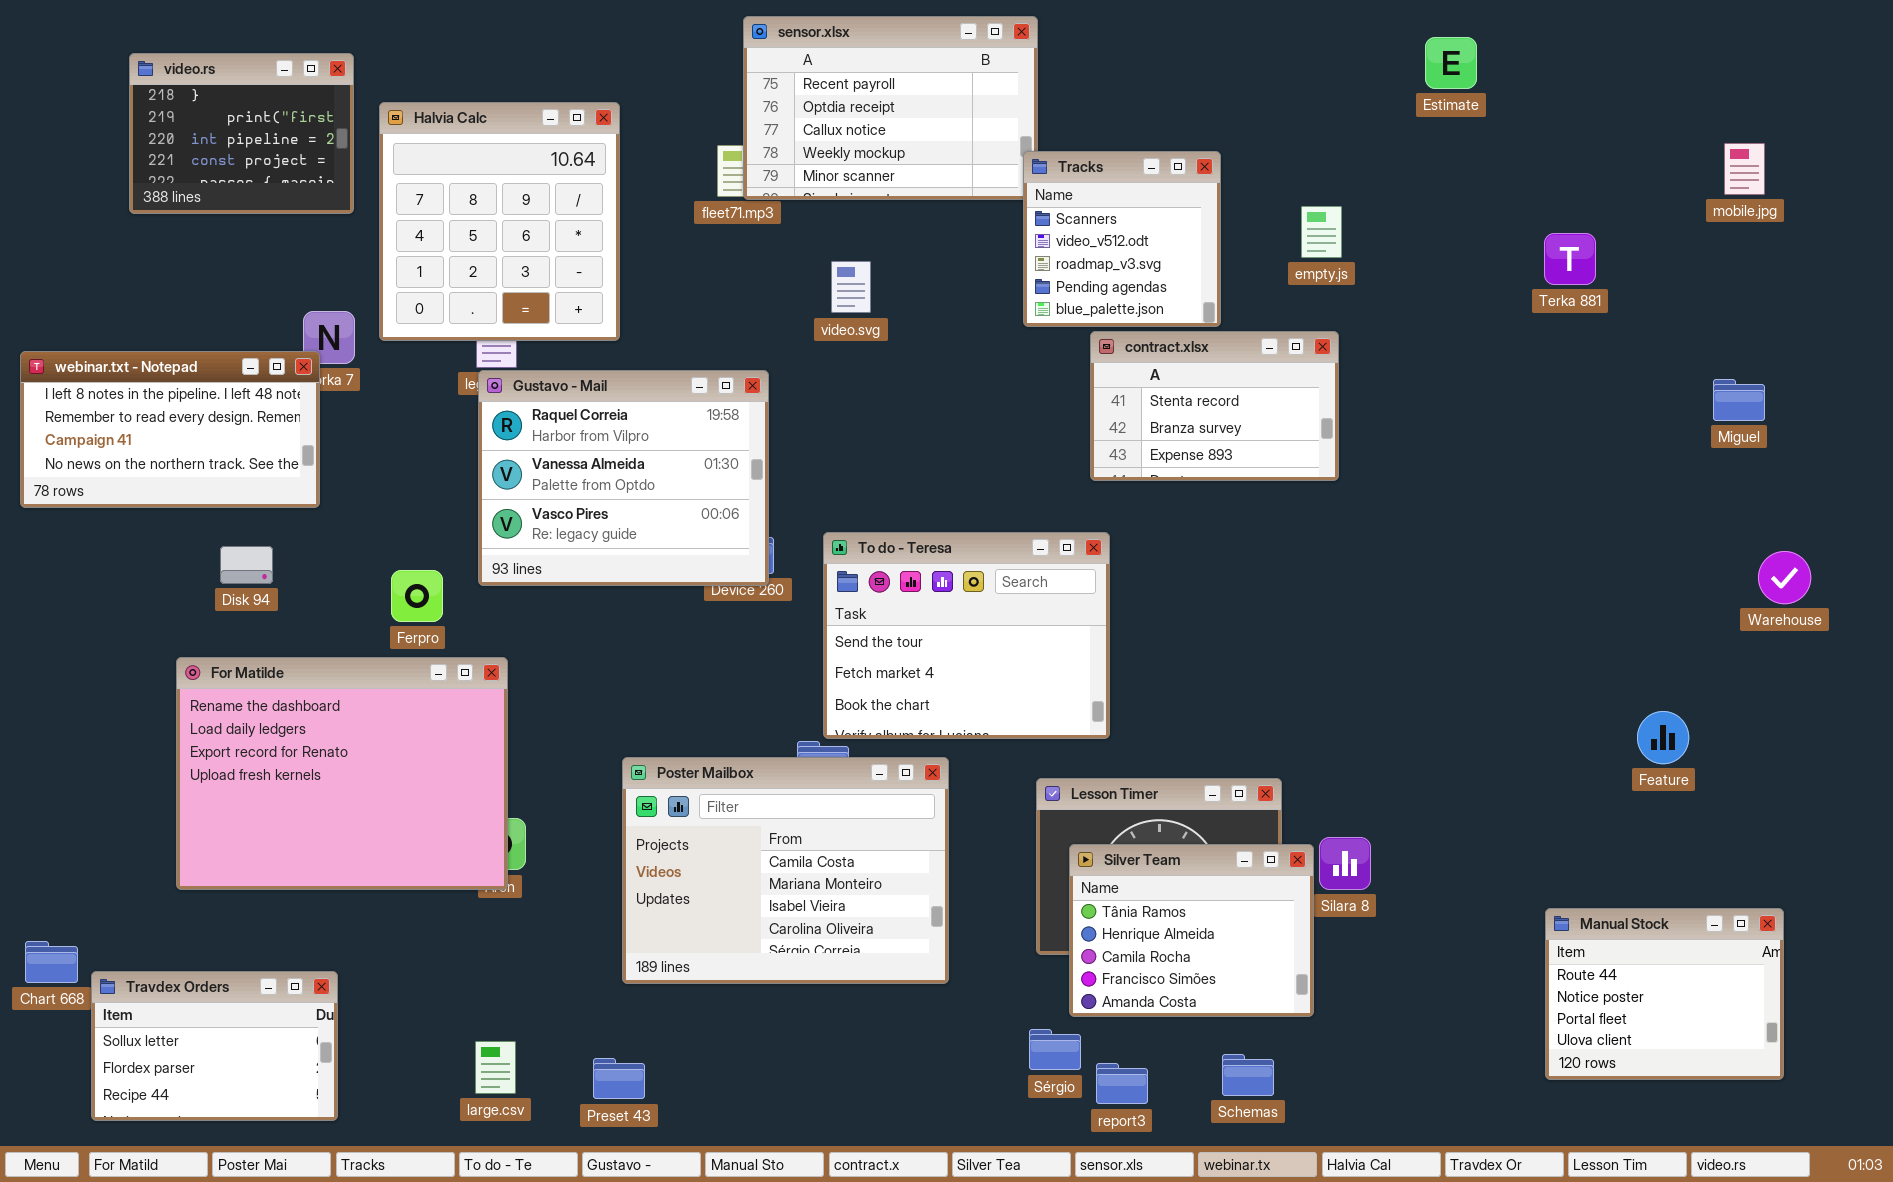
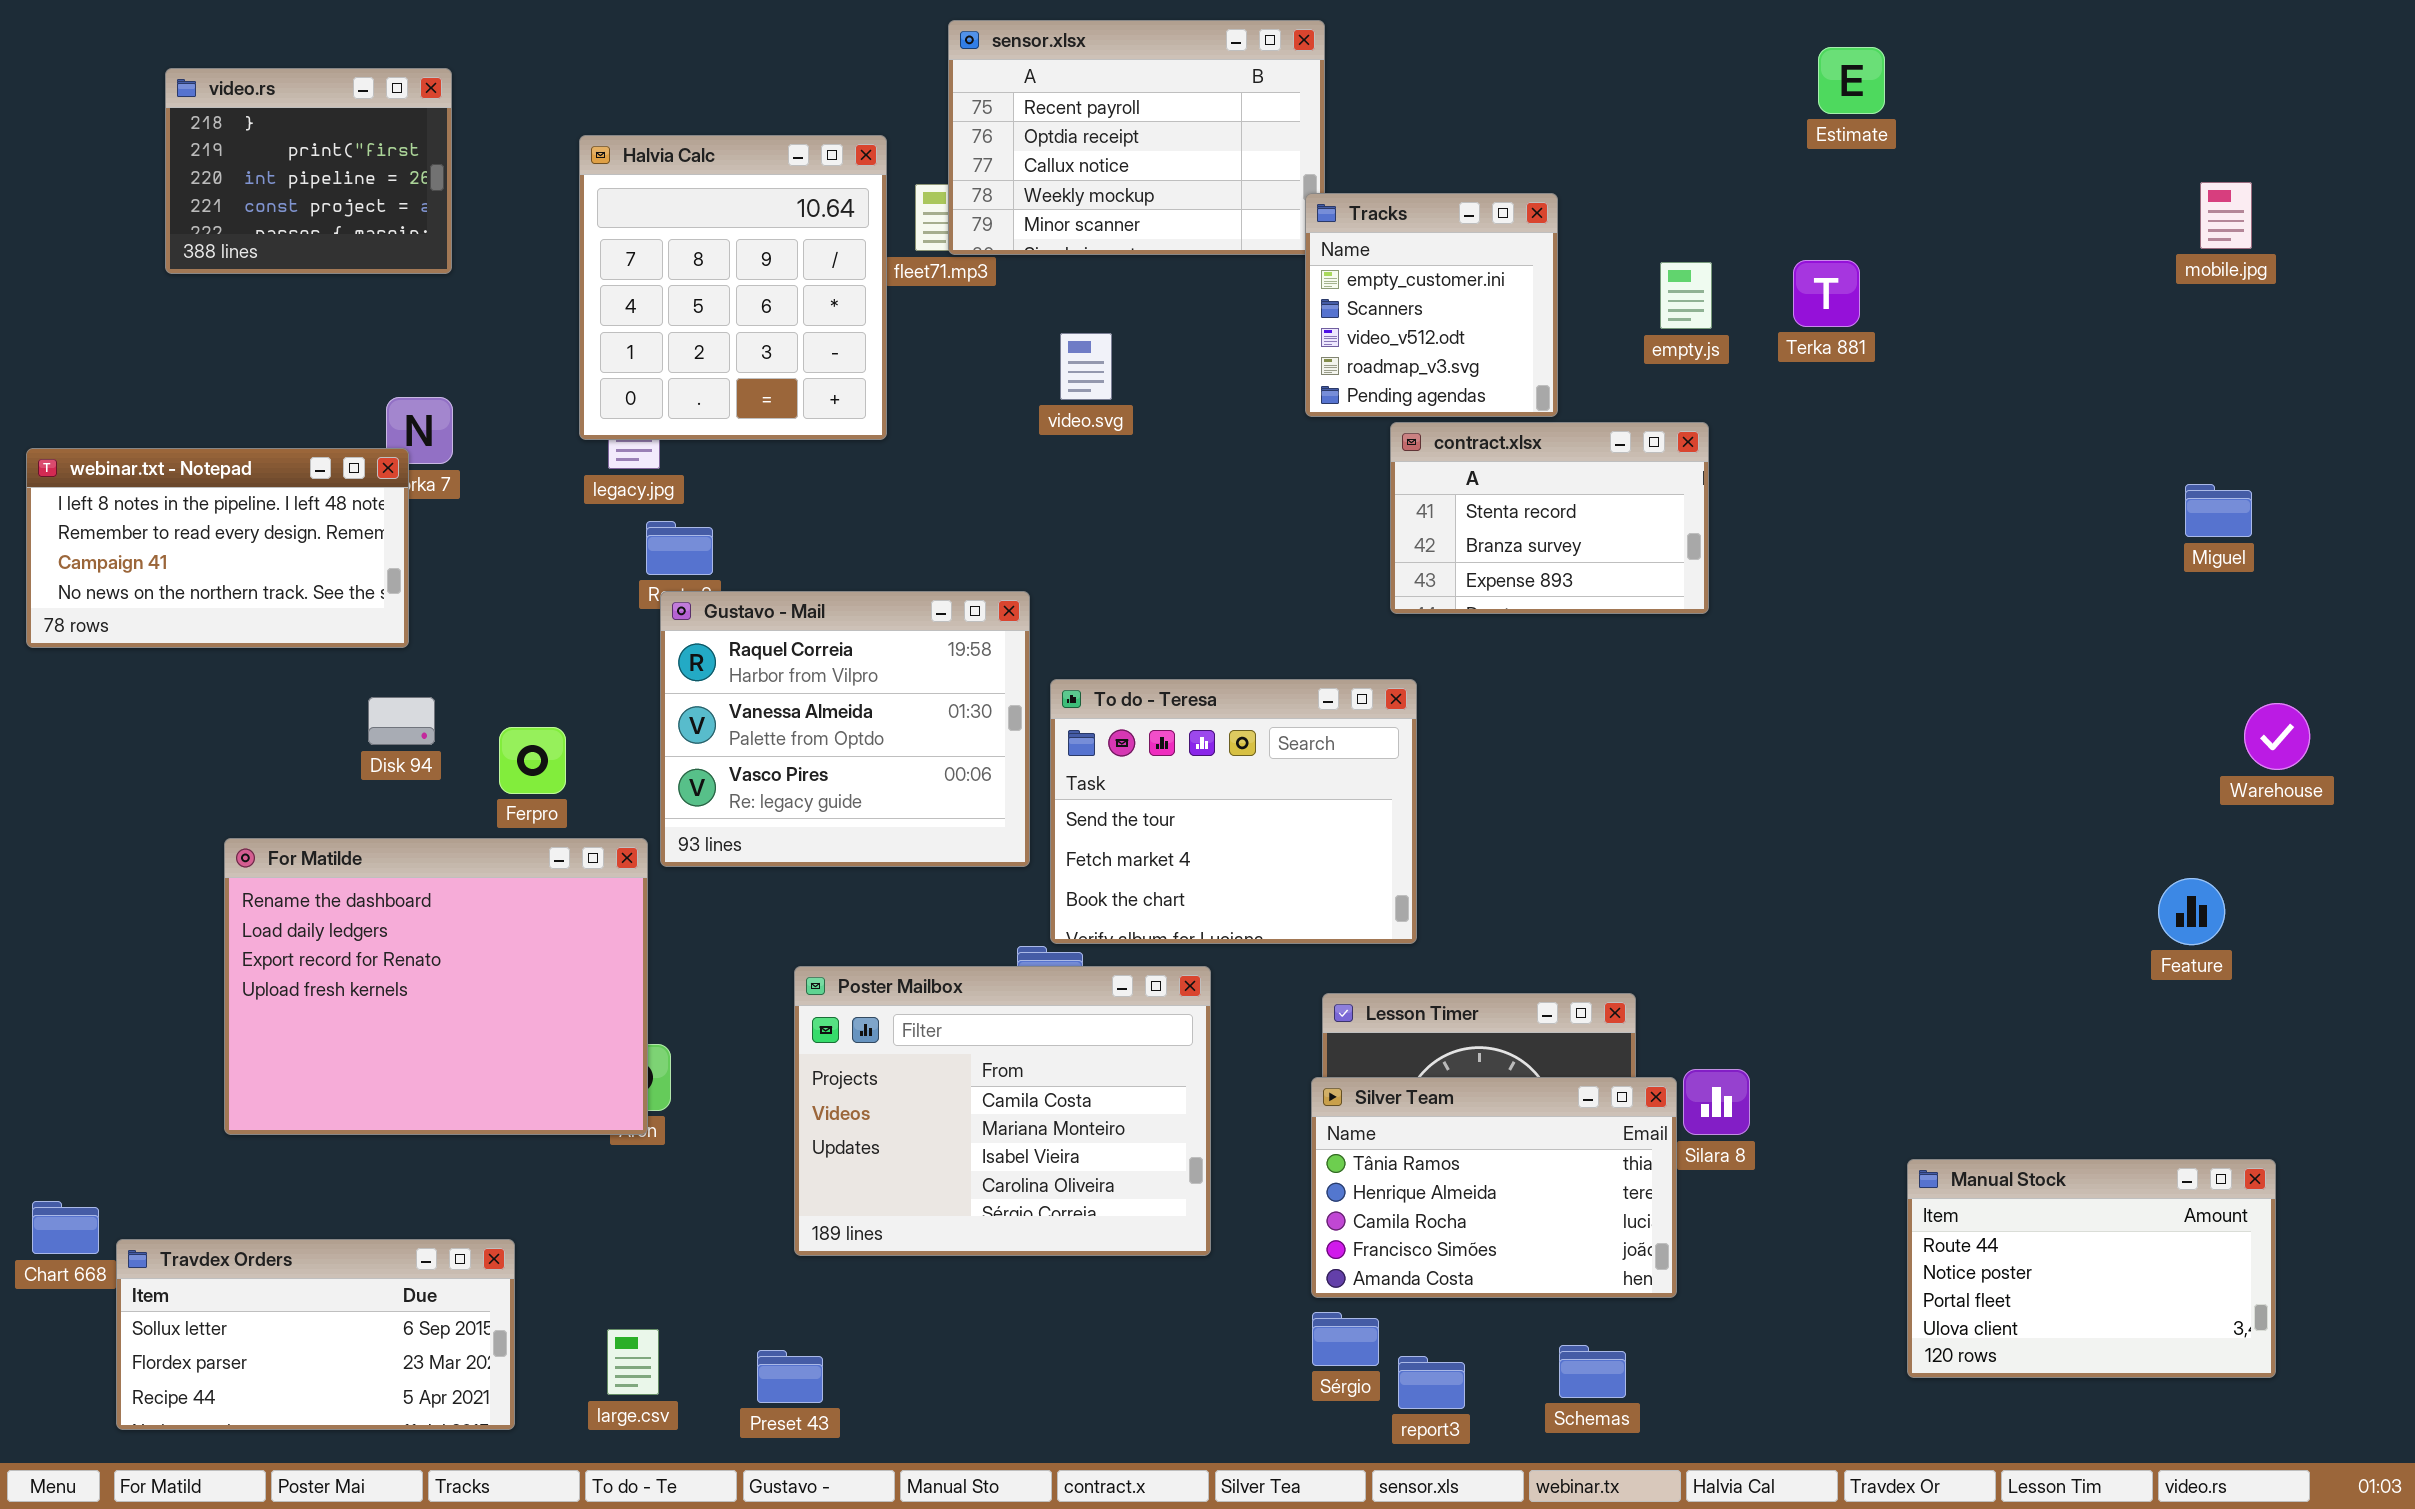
Halvia Calc: [379,102,620,341] -> [579,135,887,440], moved
Tracks: [1023,151,1221,327] -> [1305,193,1558,417], scrolled up 1 row
Terka 881: [1544,233,1596,285] -> [1793,260,1860,327], moved
Gustavo - Mail: [478,370,769,586] -> [660,591,1030,867], moved
Disk 94: [220,546,273,584] -> [368,697,435,745], moved
Feature: [1637,711,1689,764] -> [2158,878,2225,945], moved
Silver Team: [1069,844,1314,1017] -> [1311,1077,1677,1298], resized
Manual Stock: [1545,908,1784,1080] -> [1907,1159,2276,1378], resized
Travdex Orders: [91,971,338,1121] -> [116,1239,515,1430], resized

